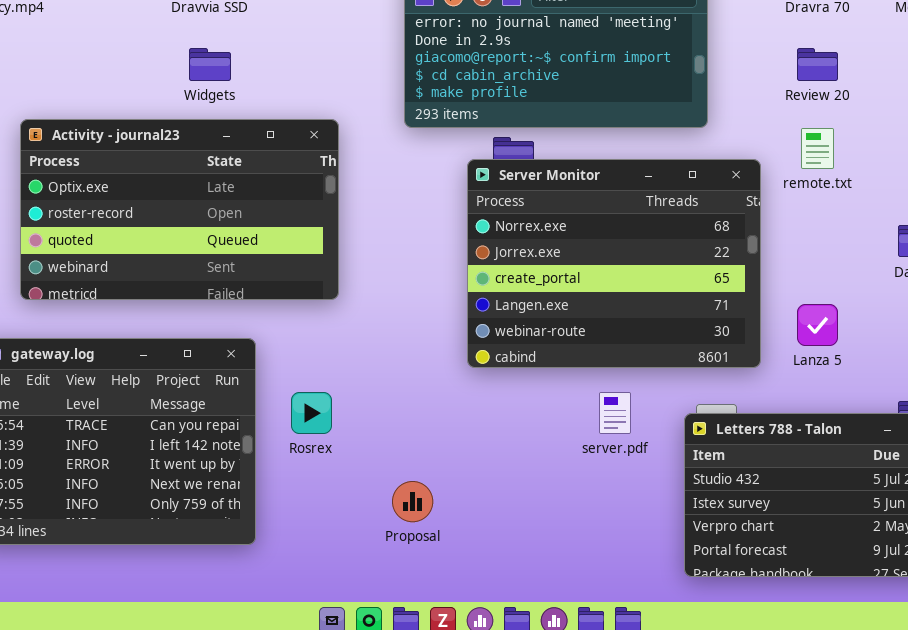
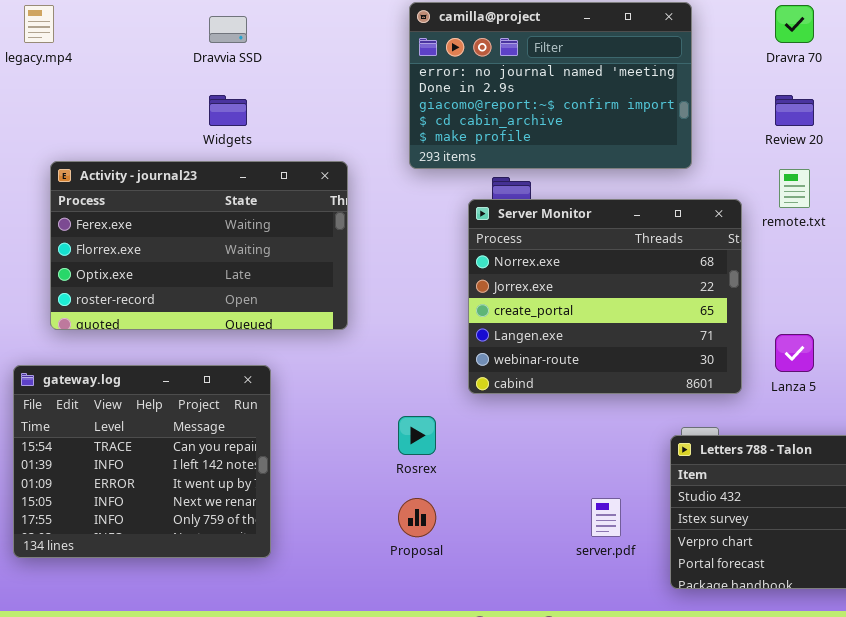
Activity - journal23: [20,119,339,300] -> [50,161,348,330], scrolled up 2 rows
Rosrex: [291,392,332,434] -> [398,416,436,455], moved
server.pdf: [599,392,631,434] -> [591,498,621,537], moved

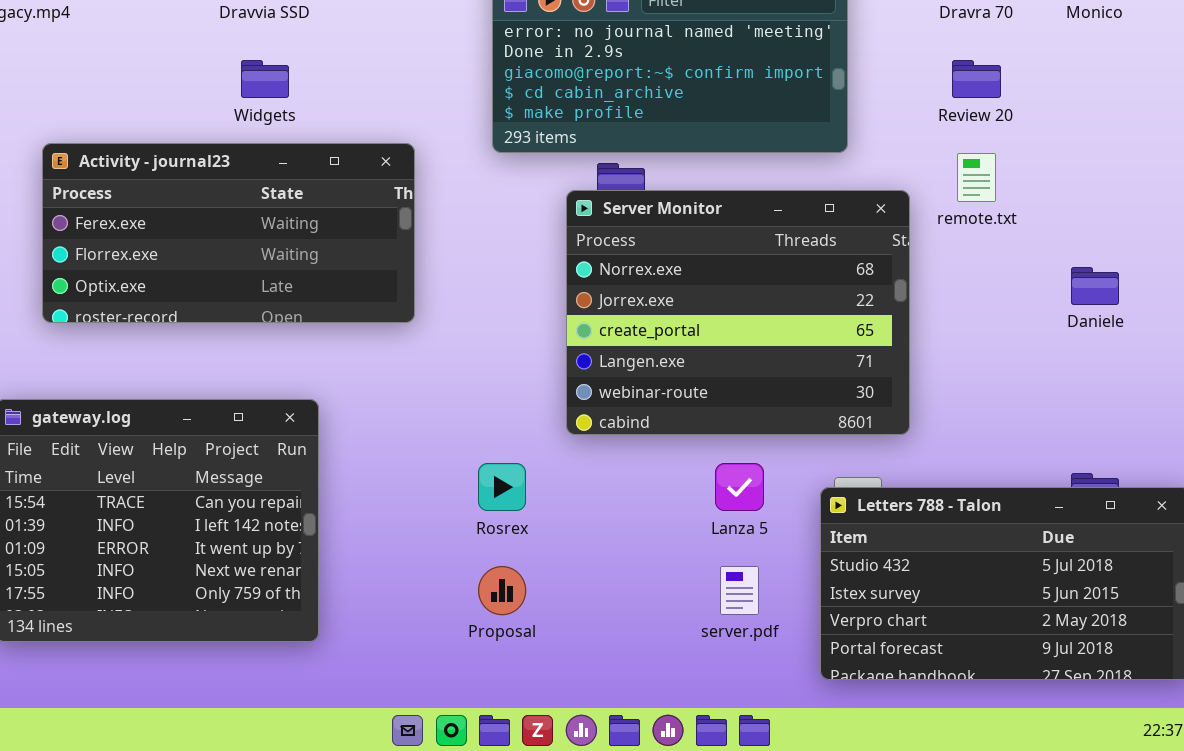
Activity - journal23: [50,161,348,330] -> [42,143,415,323], resized
Lanza 5: [775,334,814,372] -> [715,463,764,511], moved

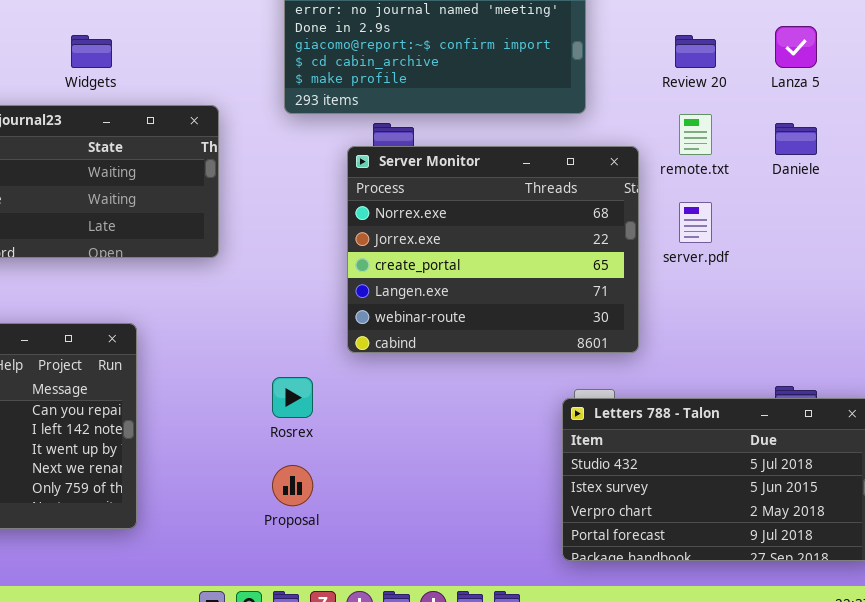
Daniele: [1071,267,1119,305] -> [775,123,817,155], moved
Lanza 5: [715,463,764,511] -> [775,26,817,68], moved
server.pdf: [720,566,759,615] -> [679,202,712,243], moved

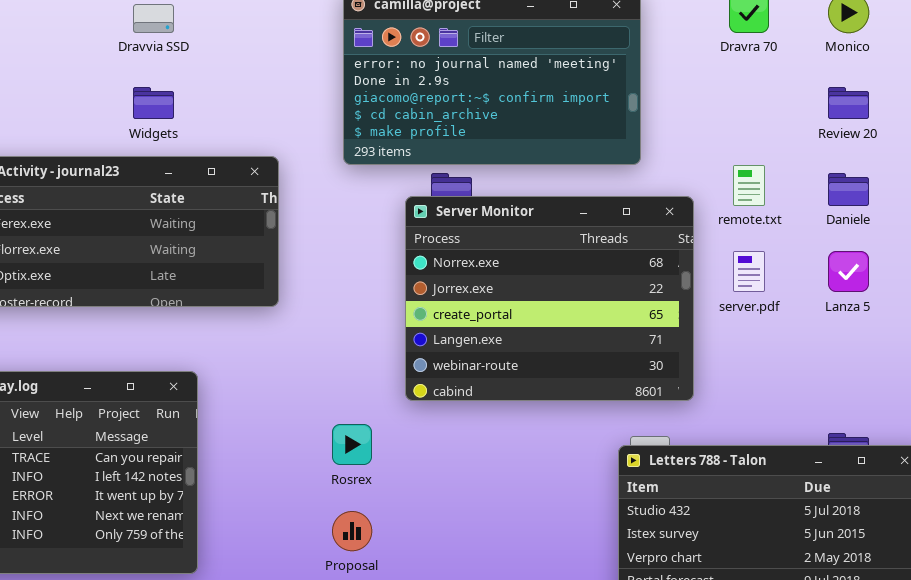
Lanza 5: [775,26,817,68] -> [828,251,869,292], moved
Review 20: [675,35,716,68] -> [828,87,869,119], moved

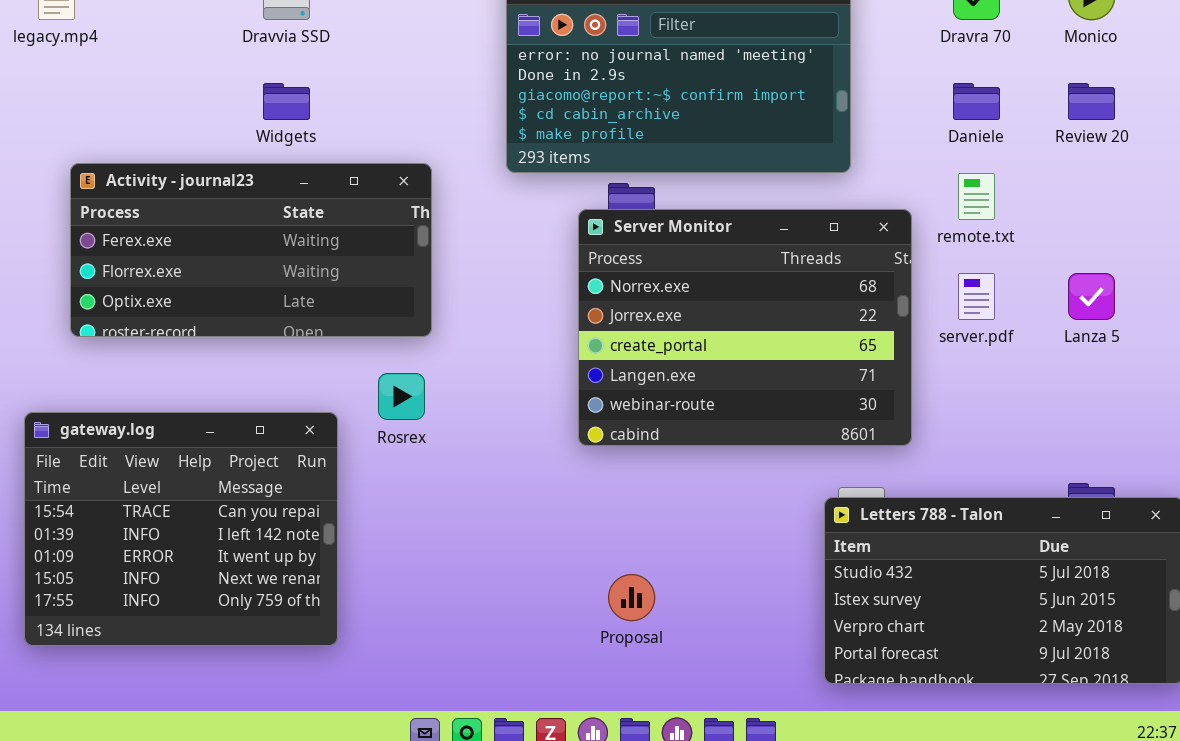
Daniele: [828,173,869,206] -> [953,83,1000,120], moved
Rosrex: [332,424,372,465] -> [378,373,425,420], moved
Proposal: [332,511,372,551] -> [608,574,655,621], moved

